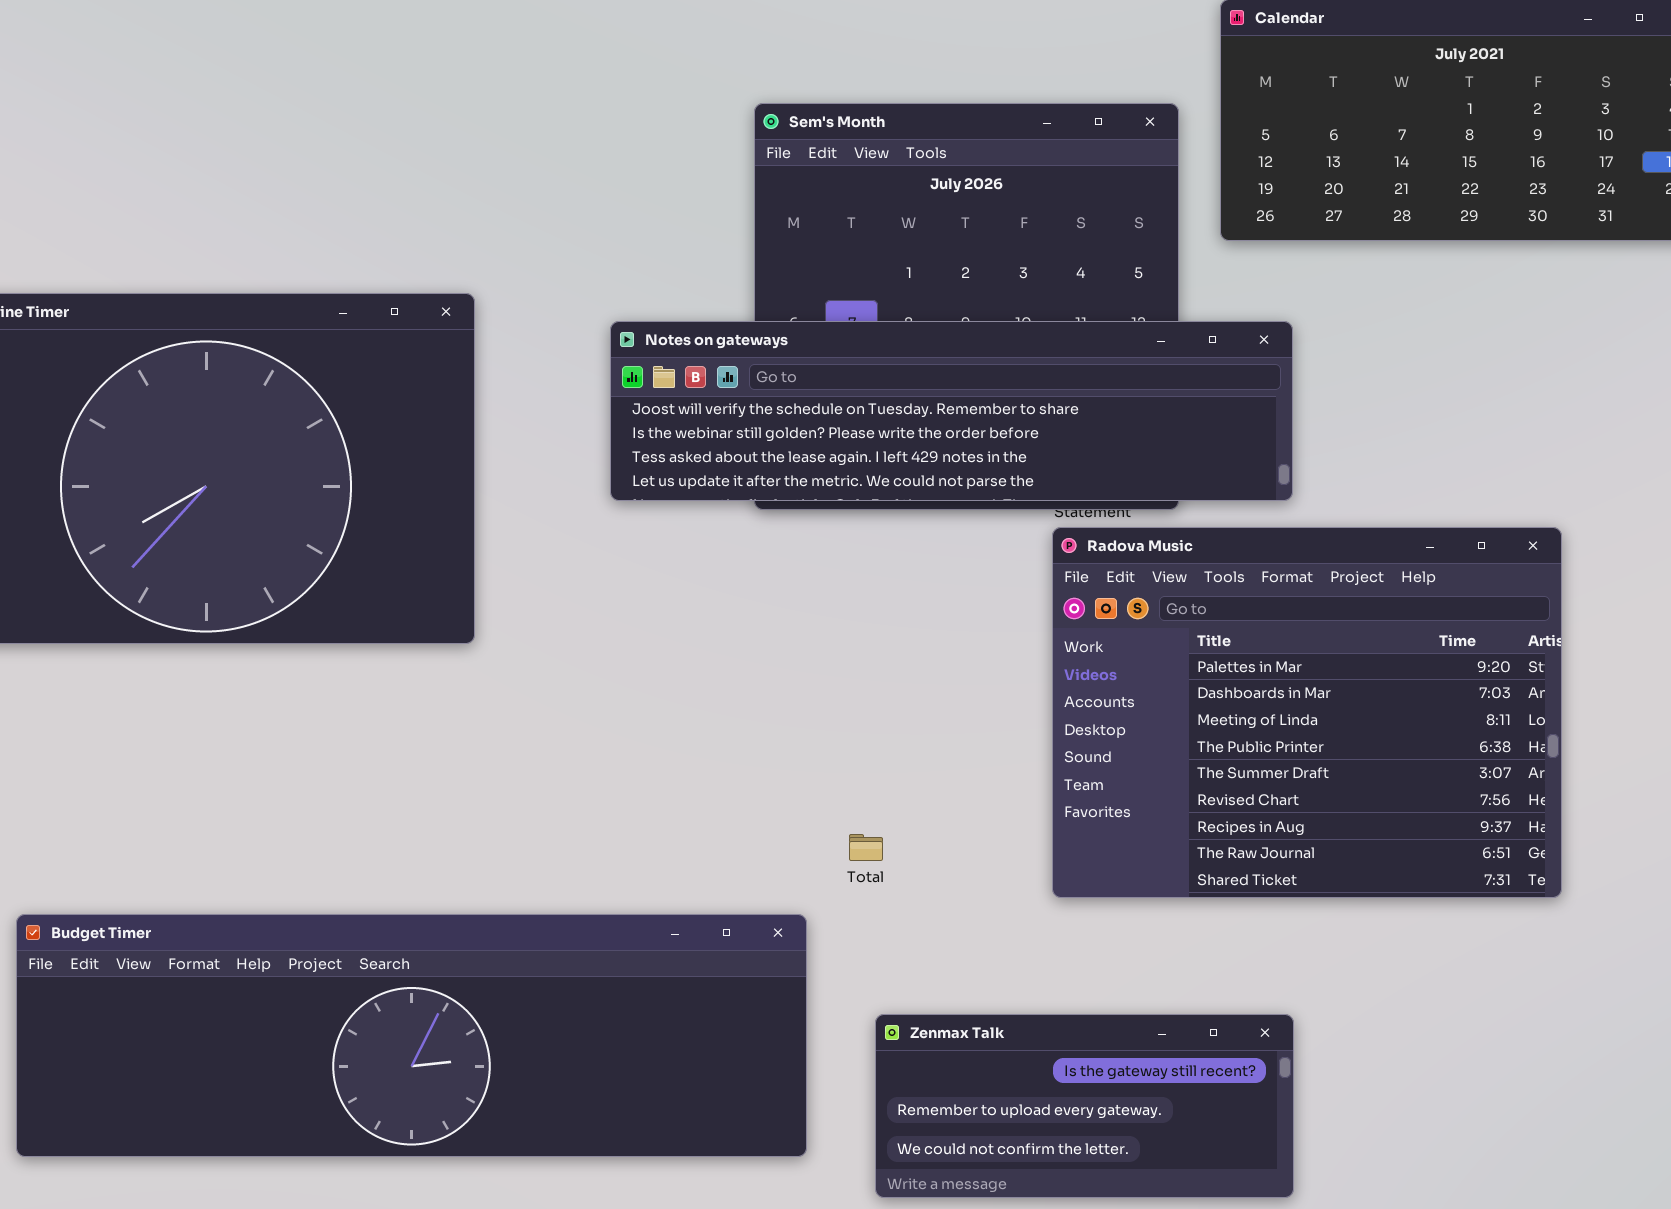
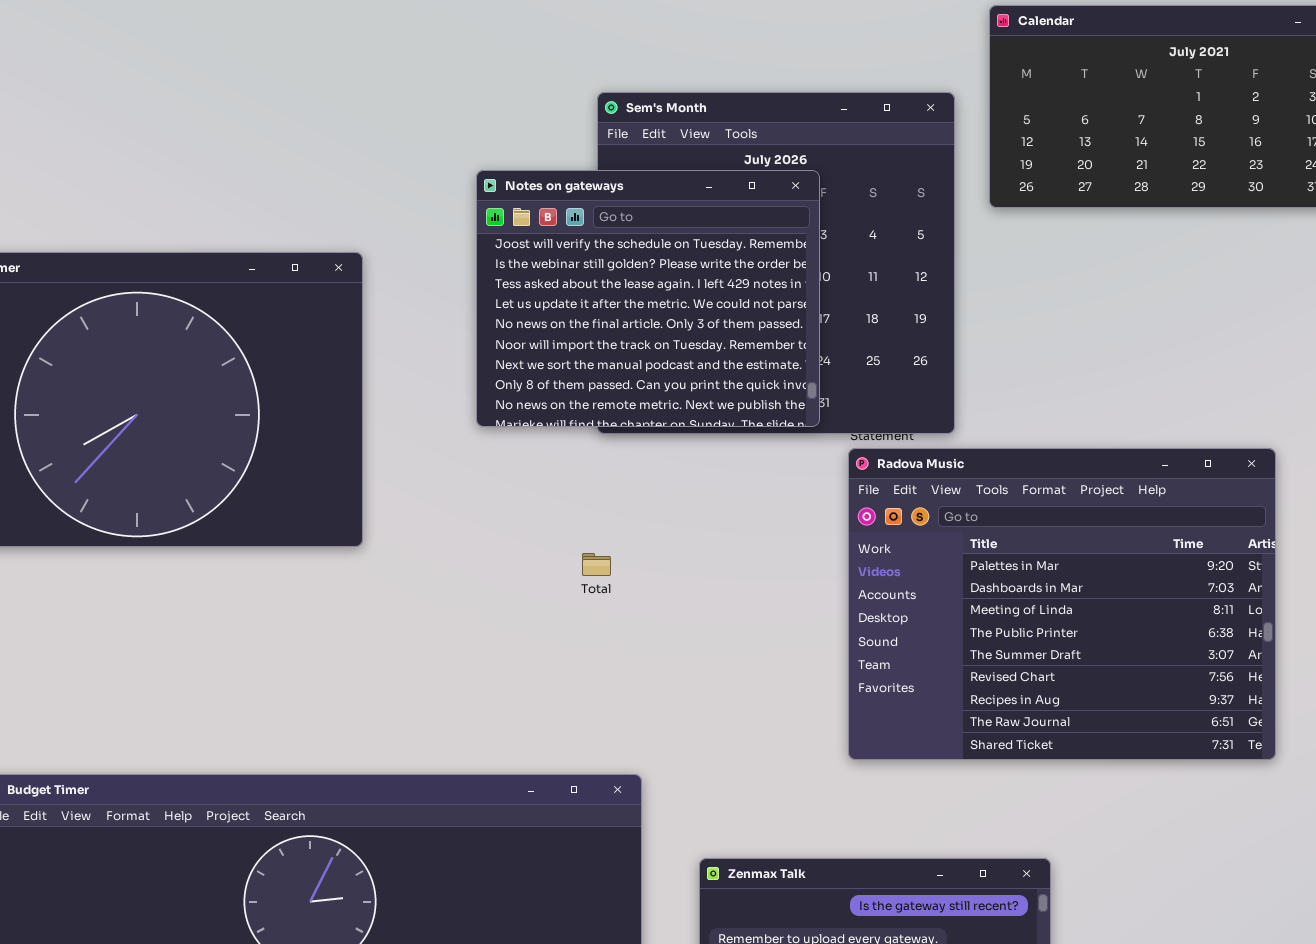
Notes on gateways: [610,321,1293,501] -> [476,170,820,427], resized
Total: [849,834,883,861] -> [582,553,611,576], moved

